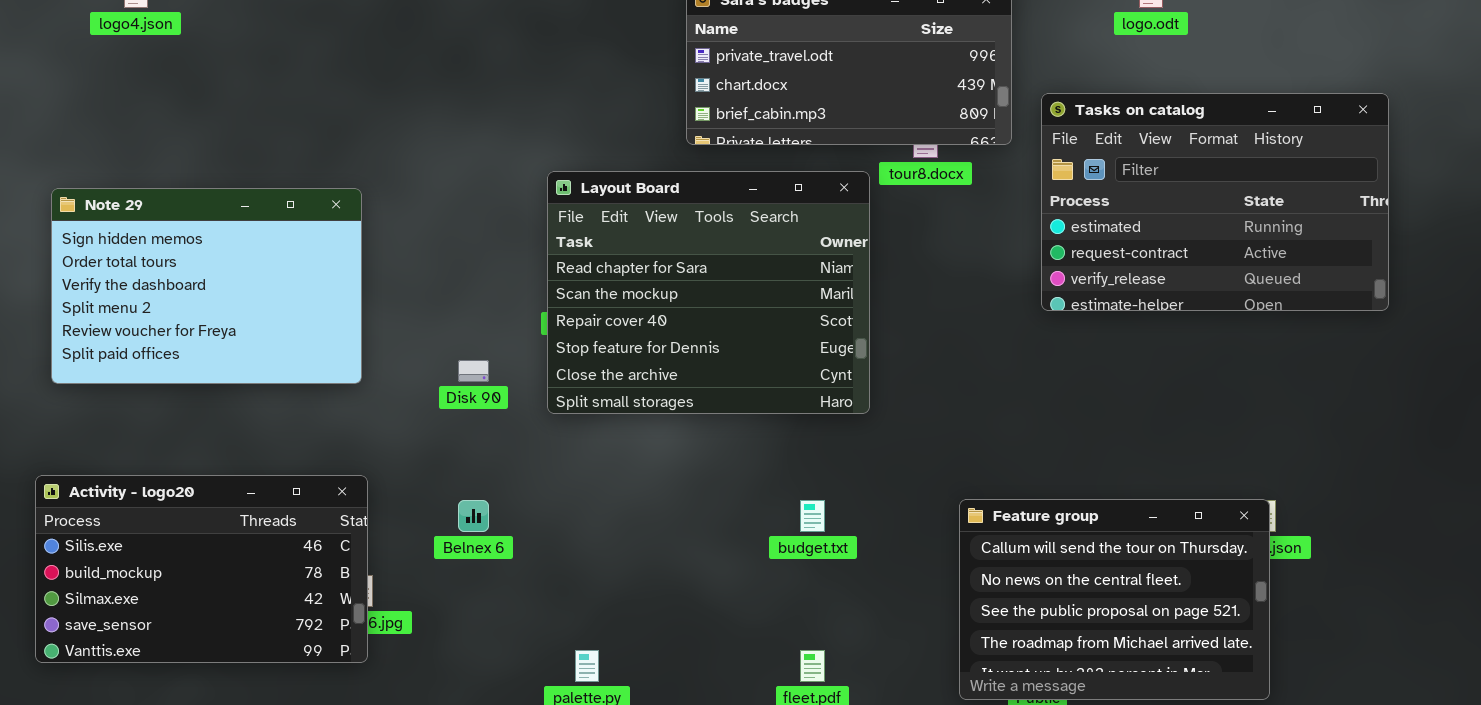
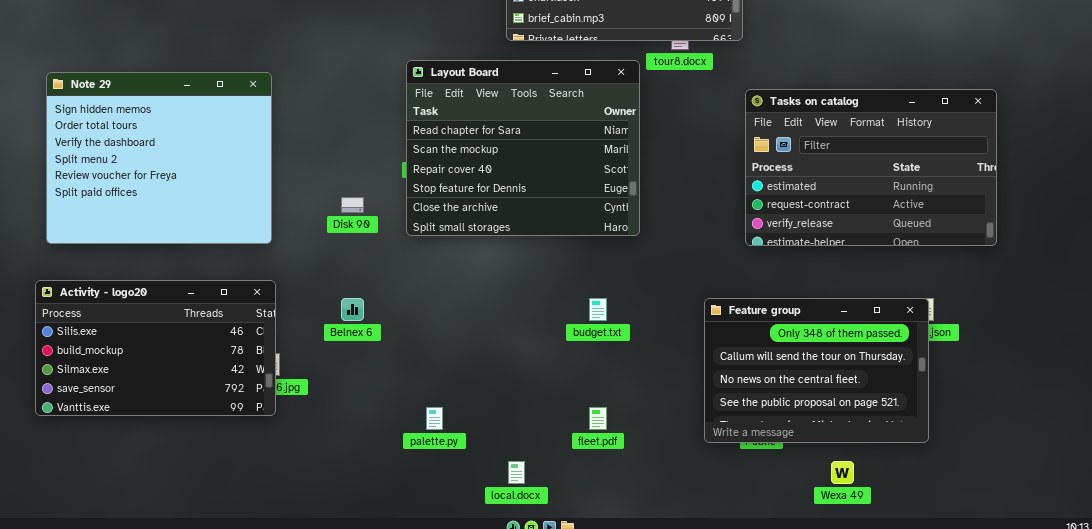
Tasks on catalog: [1041,93,1389,311] -> [745,89,997,246], moved
Note 29: [51,188,362,384] -> [46,72,272,244], resized
Feature group: [959,499,1270,700] -> [704,298,929,443], scrolled up 1 row

